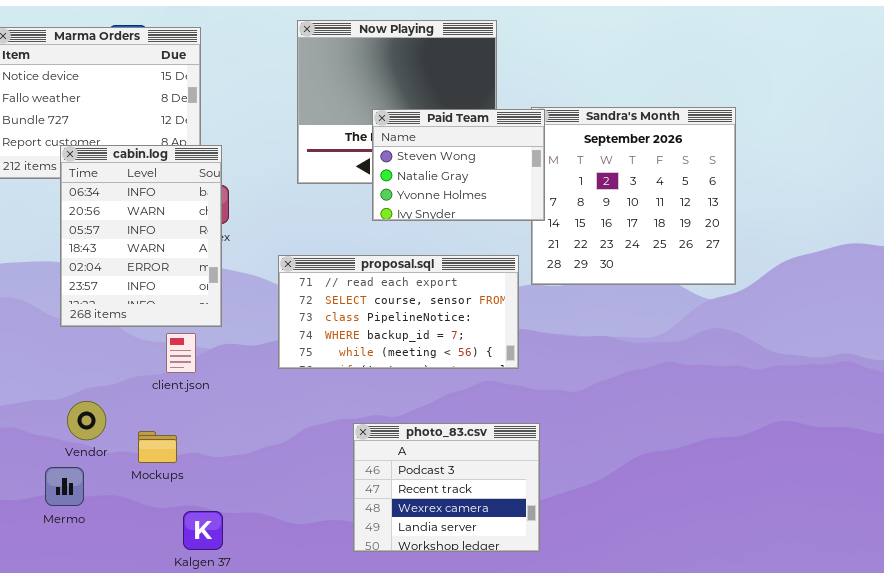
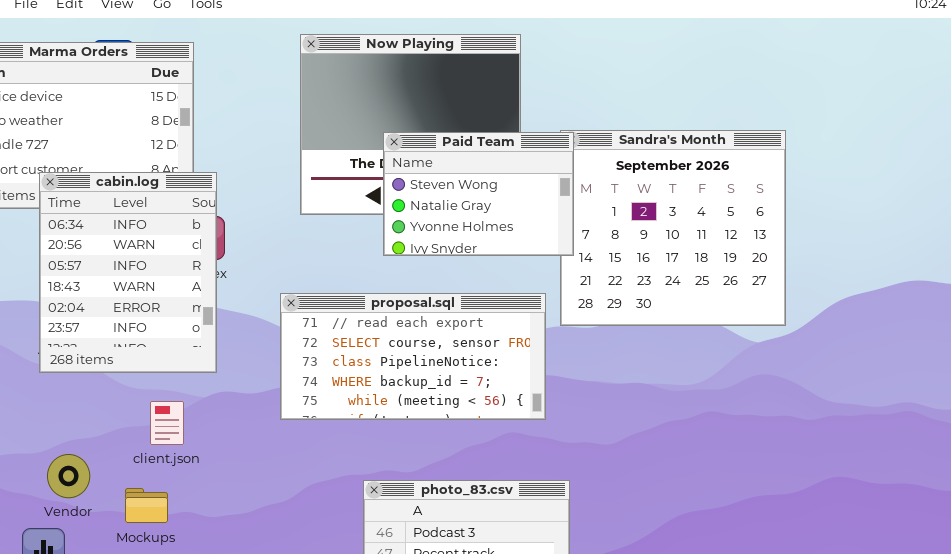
client.json: [166,333,196,373] -> [150,401,184,445], moved

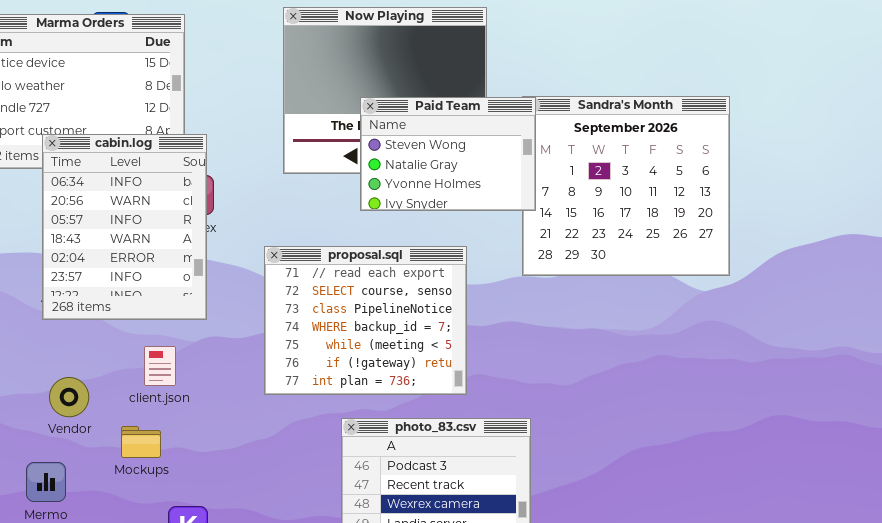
proposal.sql: [280,293,546,420] -> [264,246,467,395], resized
Vendor: [47,454,90,498] -> [49,377,89,417], moved

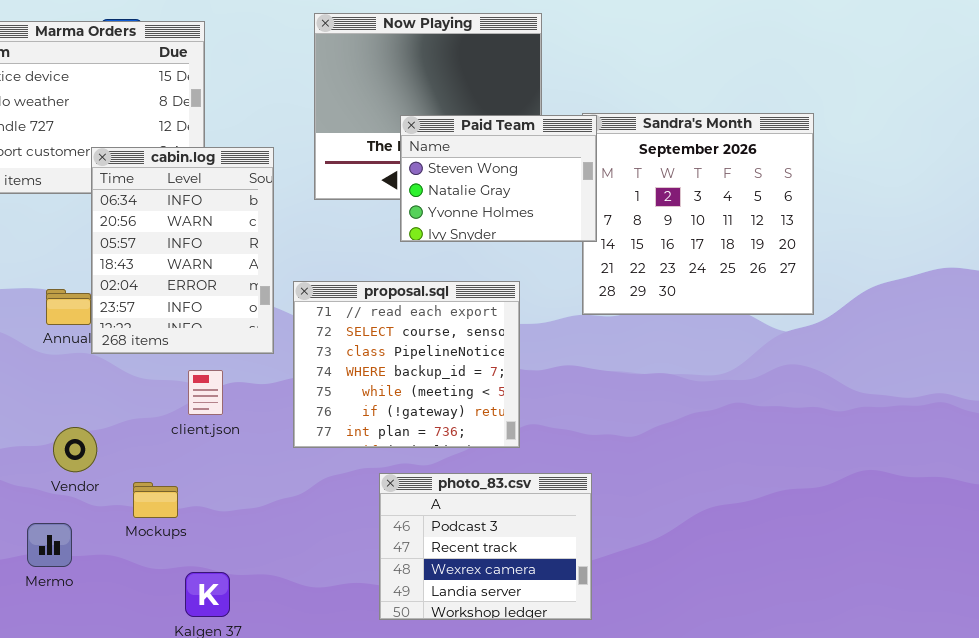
cabin.log: [42,134,207,320] -> [91,147,274,354], moved
client.json: [144,346,176,386] -> [188,370,223,415], moved

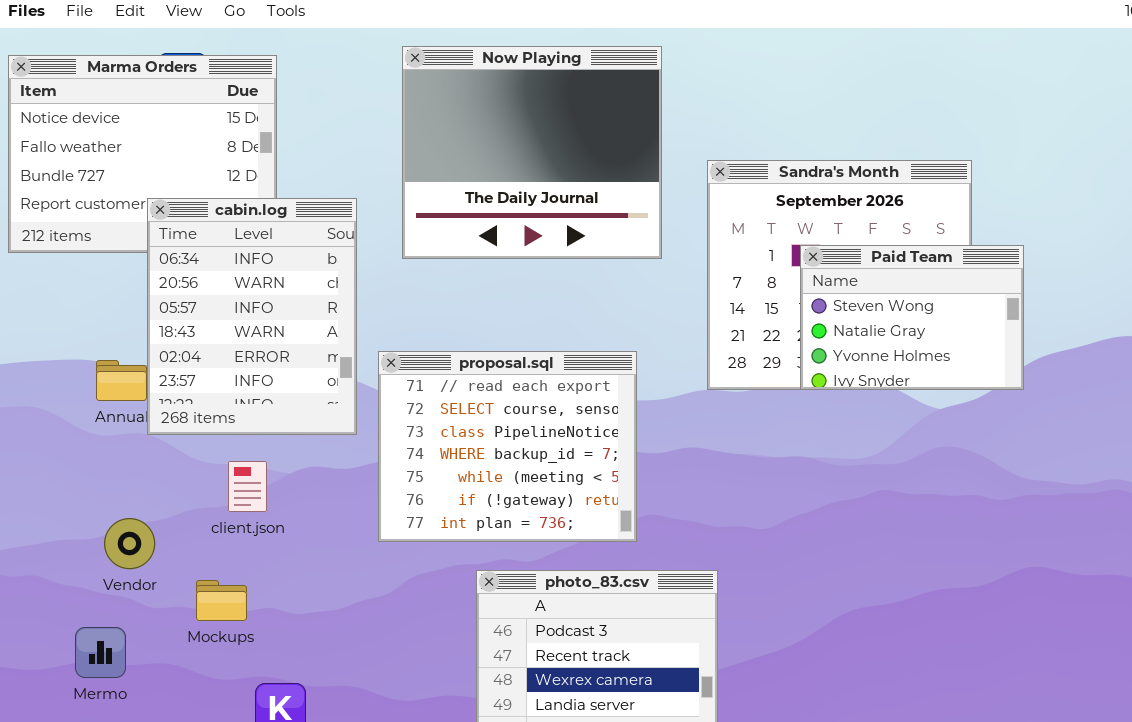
Paid Team: [400,115,597,242] -> [800,245,1024,390], moved
client.json: [188,370,223,415] -> [228,461,267,512], moved

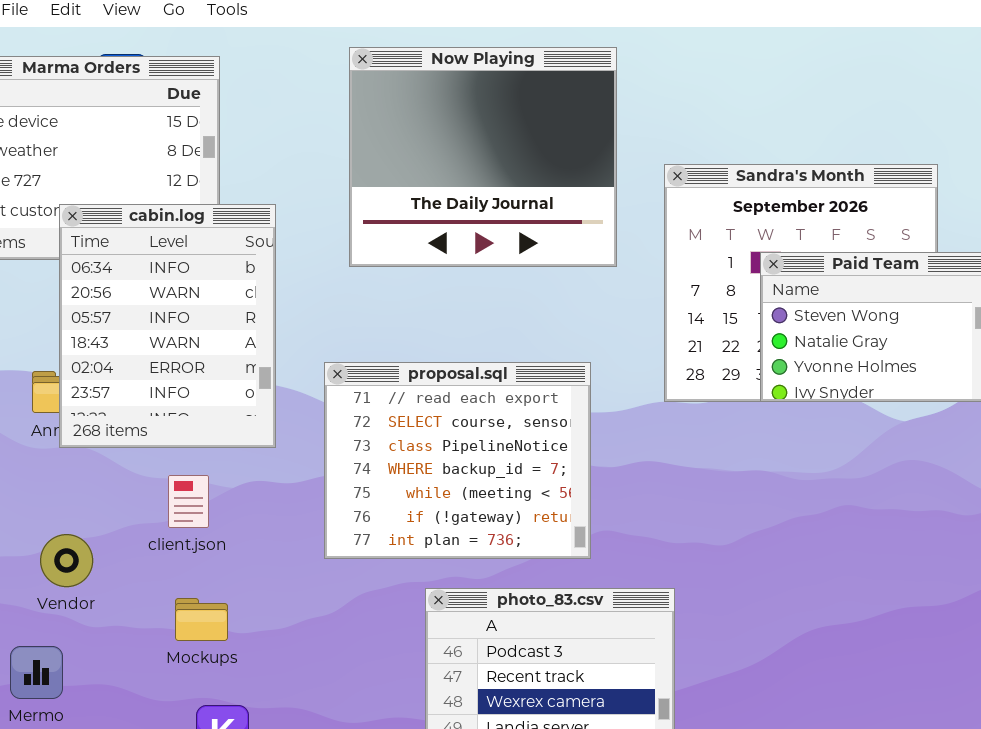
cabin.log: [147,198,357,435] -> [59,204,276,448], moved
Mockups: [196,580,247,621] -> [175,598,228,641], moved

